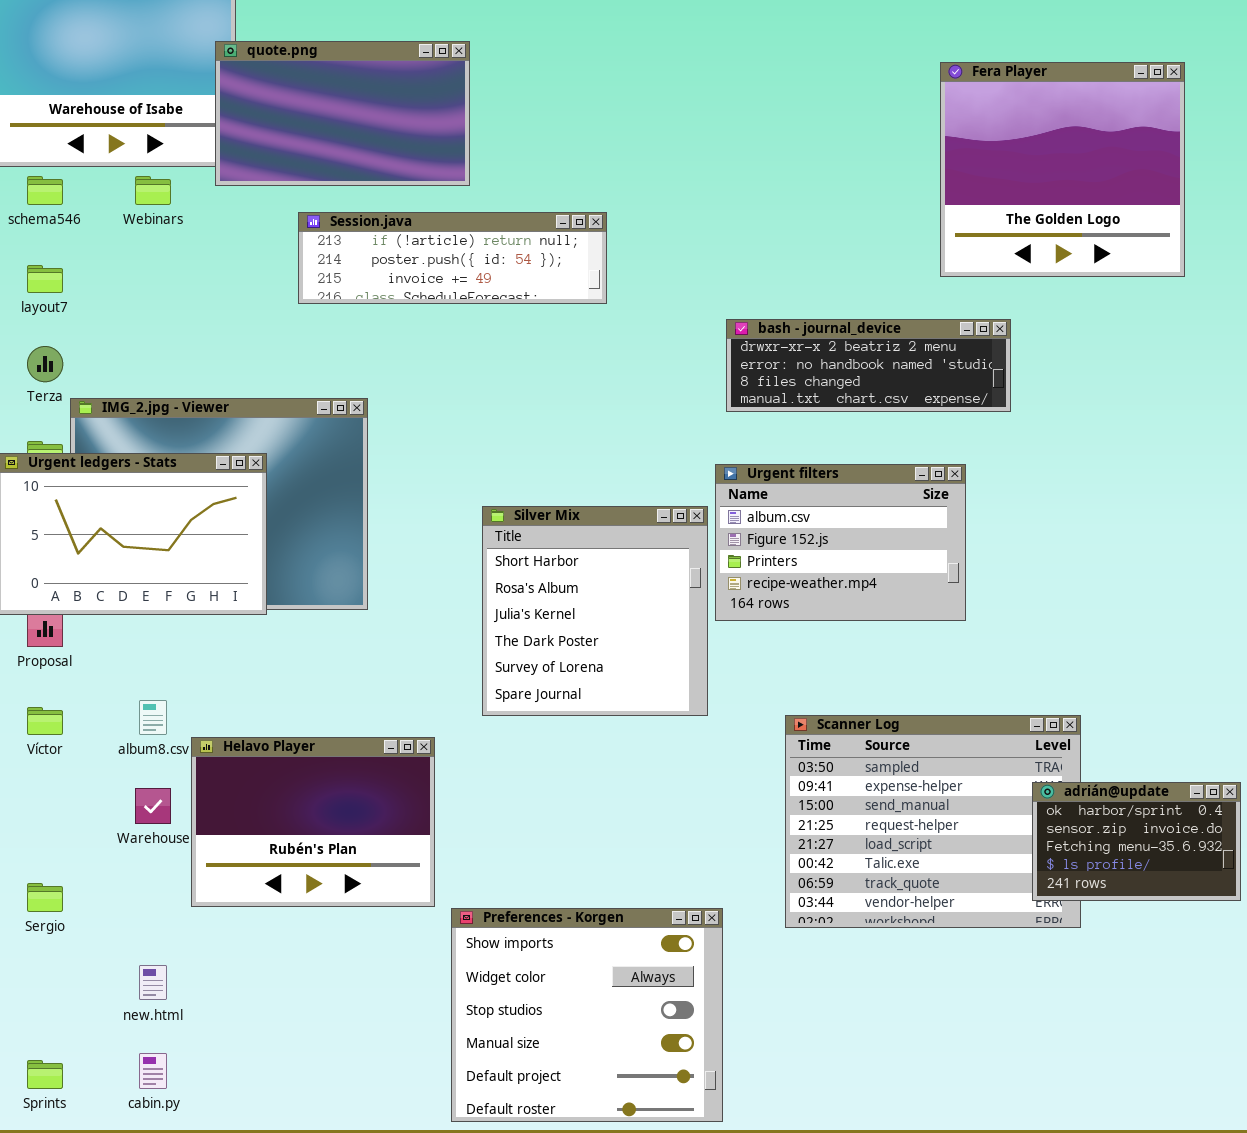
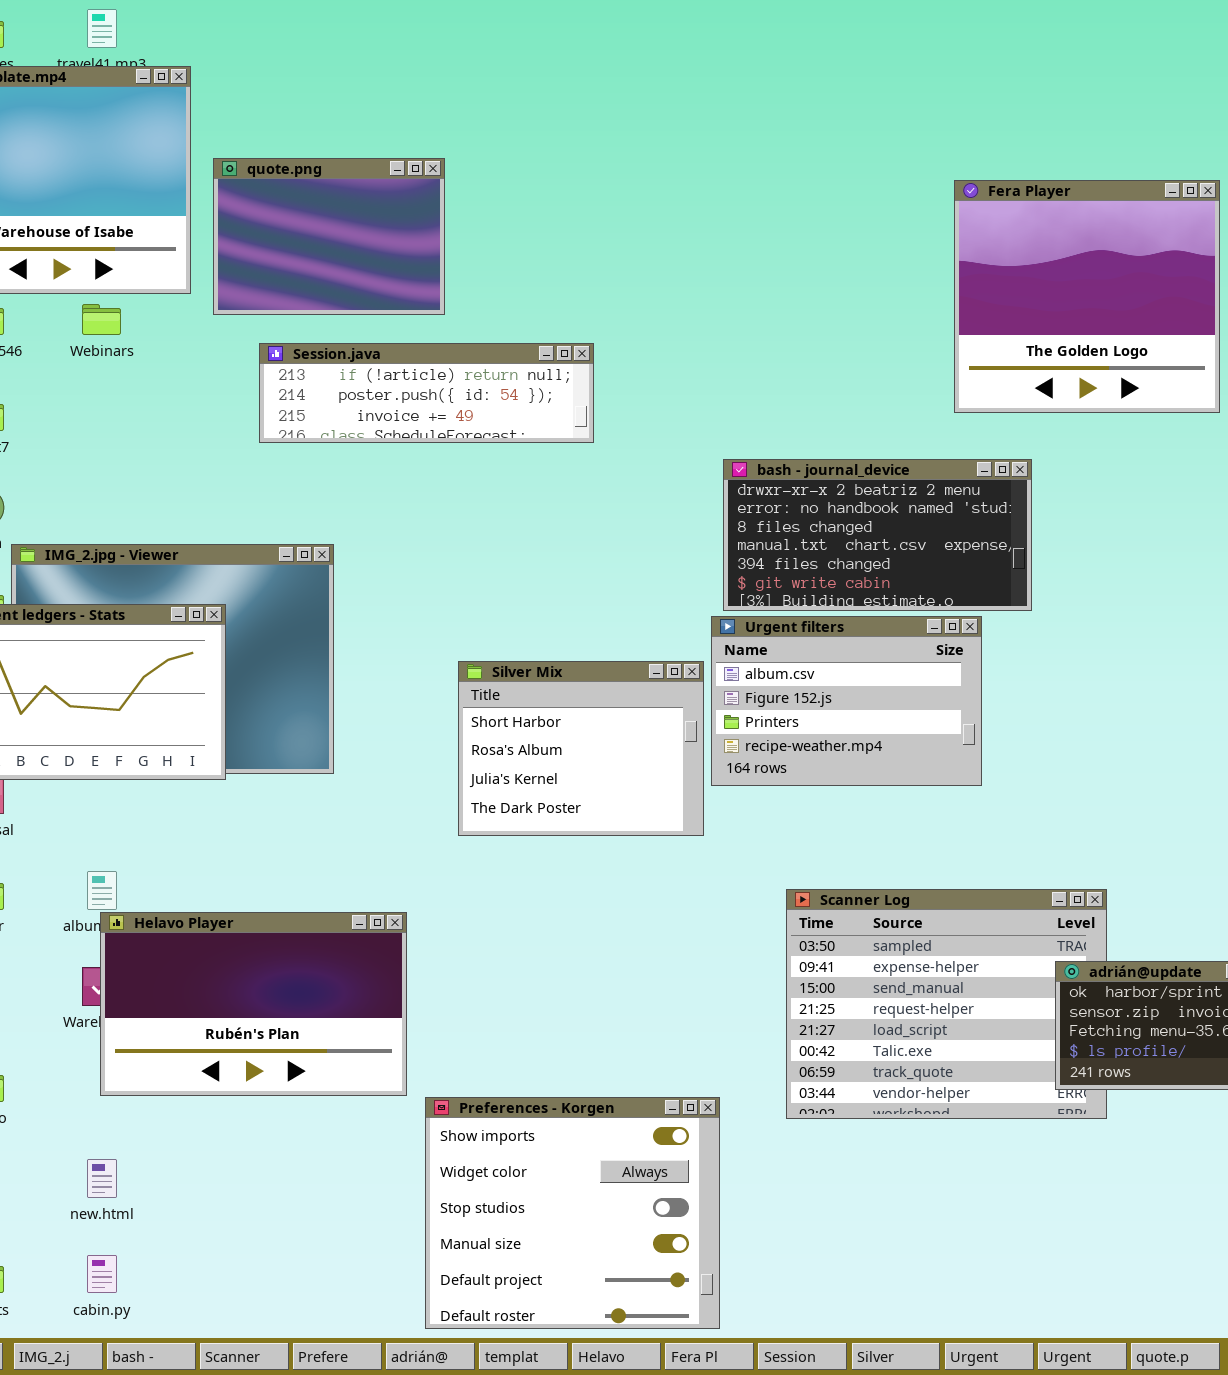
quote.png: [215,41,470,186] -> [213,158,445,315], resized
bash - journal_device: [726,319,1011,412] -> [723,459,1032,611], resized
Silver Mix: [482,506,708,716] -> [458,661,704,836], resized
Helavo Player: [191,737,435,907] -> [100,912,407,1096], resized

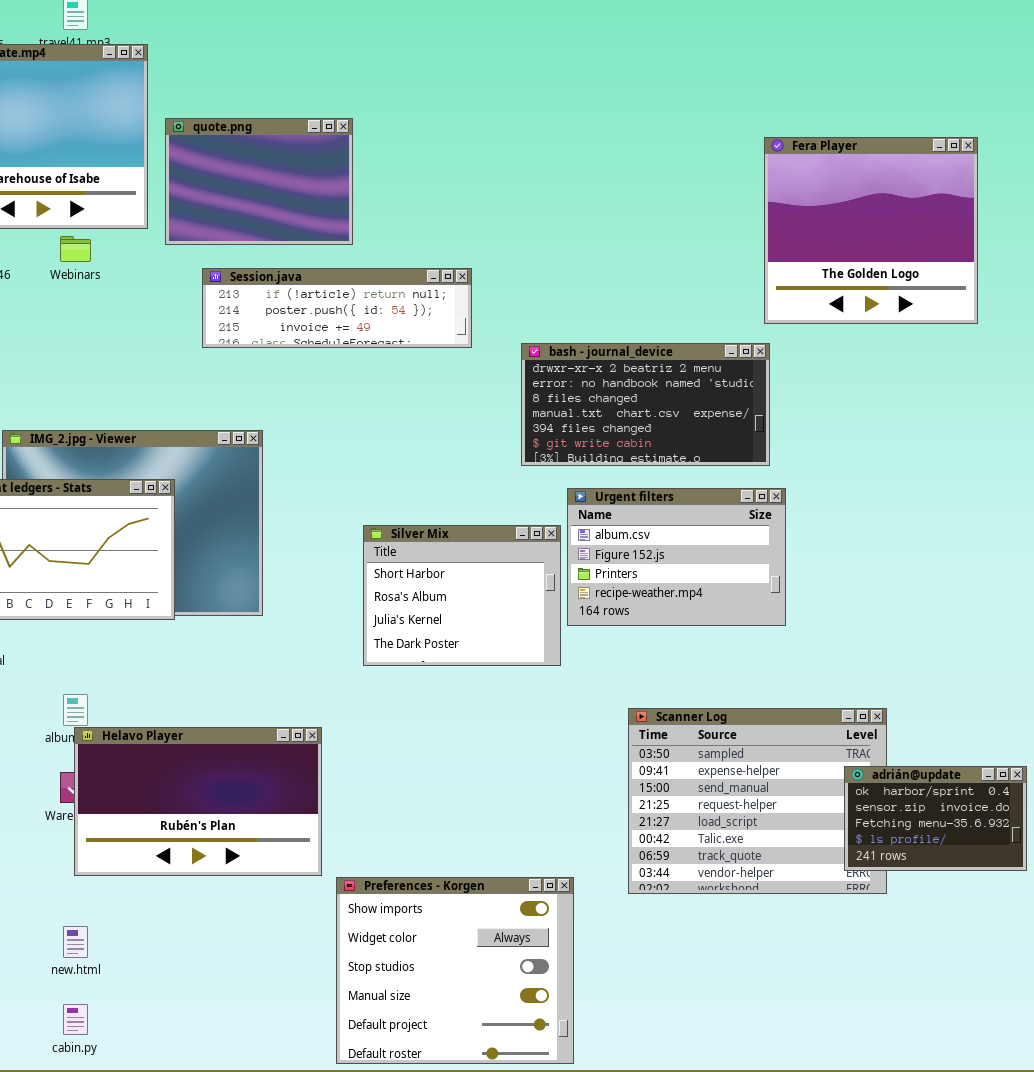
bash - journal_device: [723,459,1032,611] -> [521,343,770,466], moved

